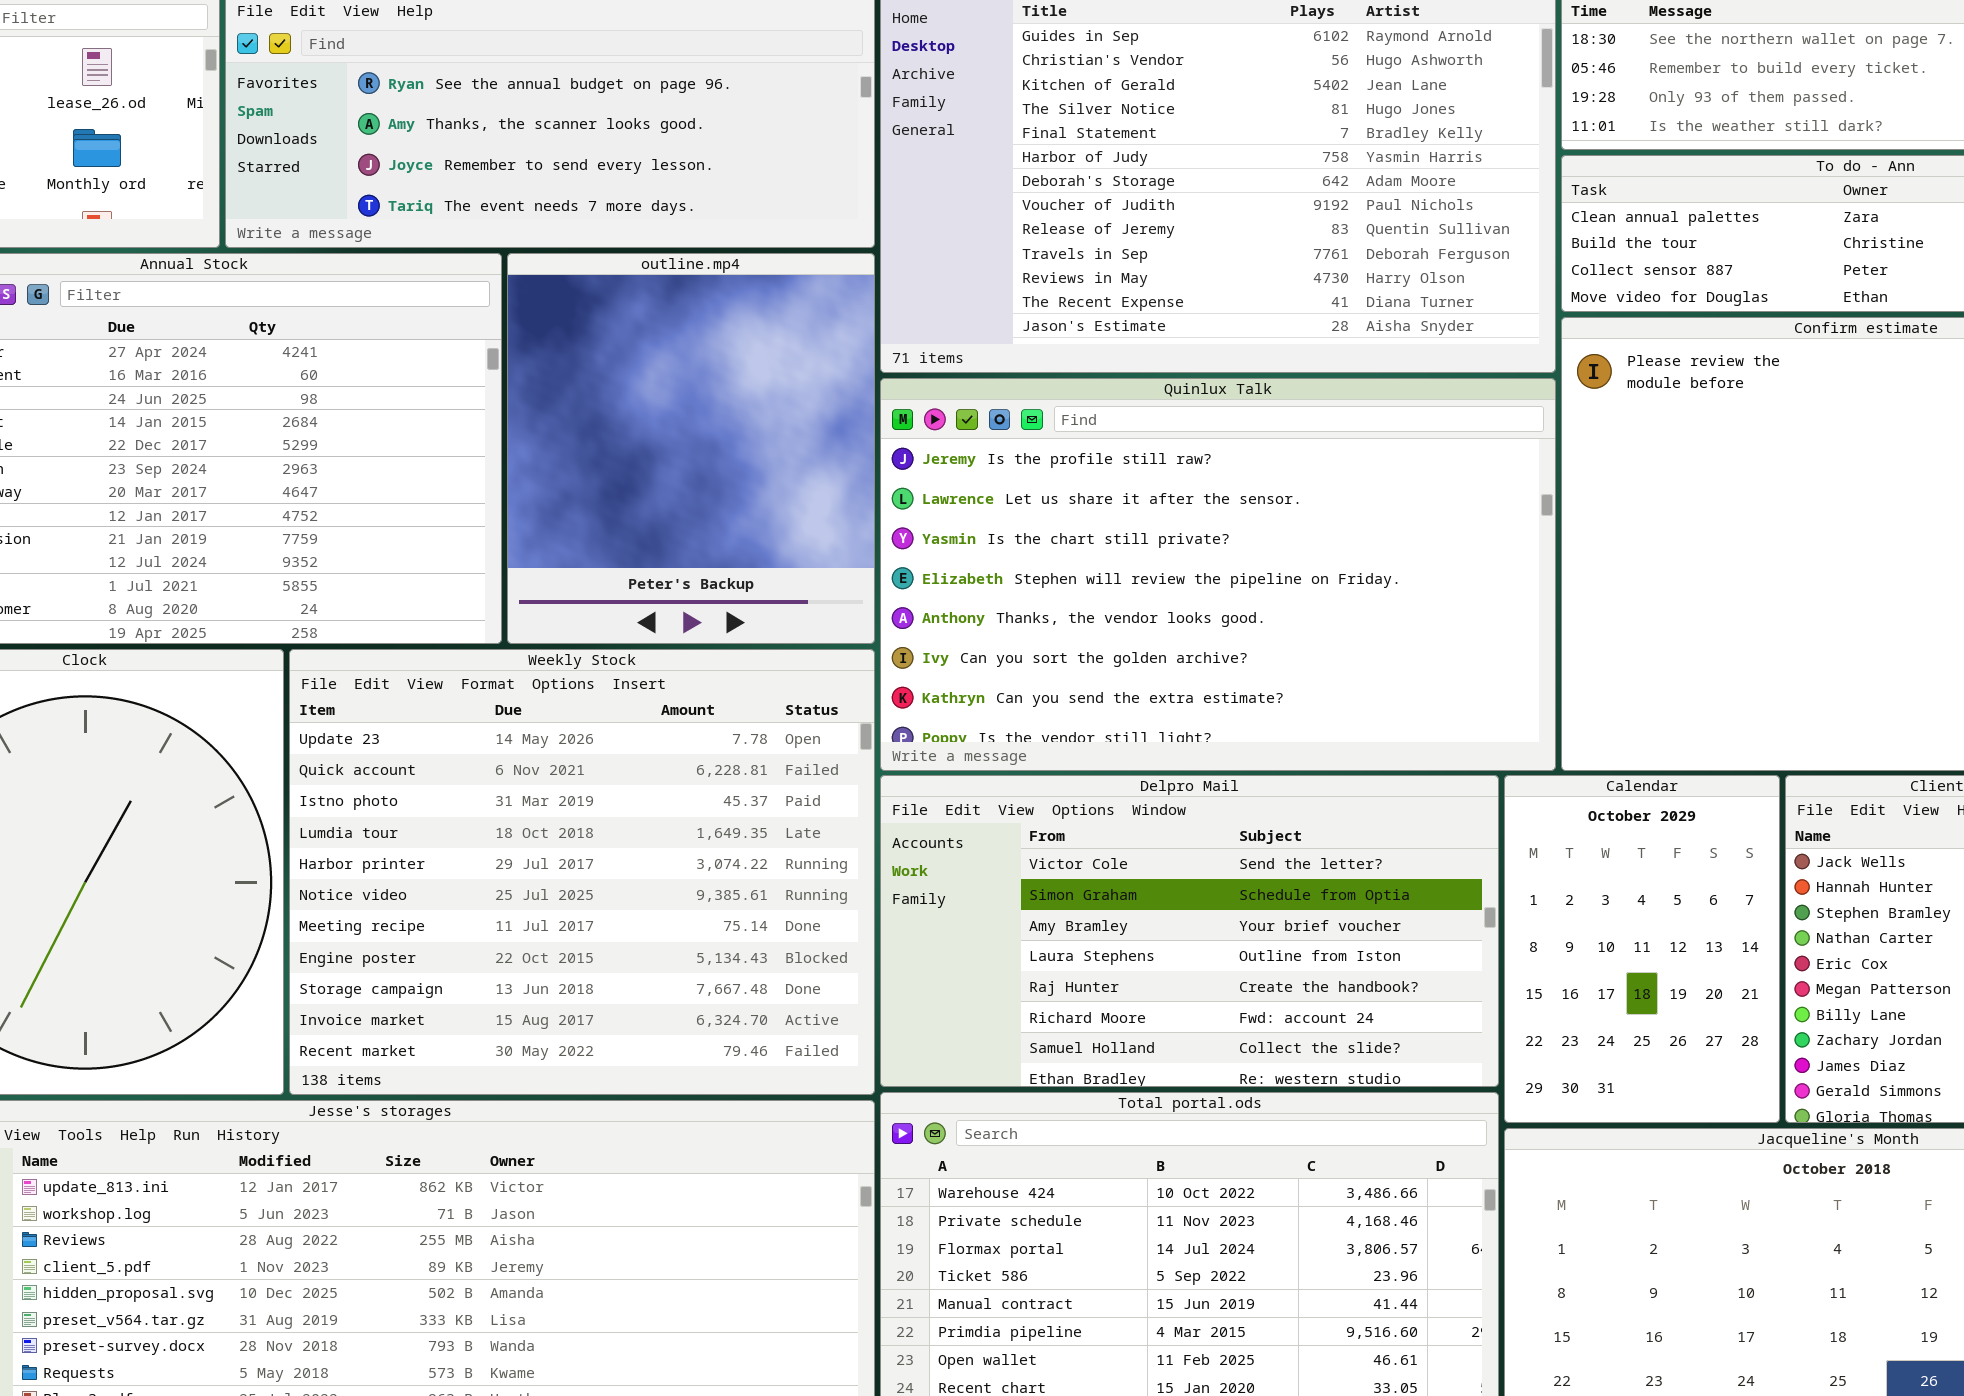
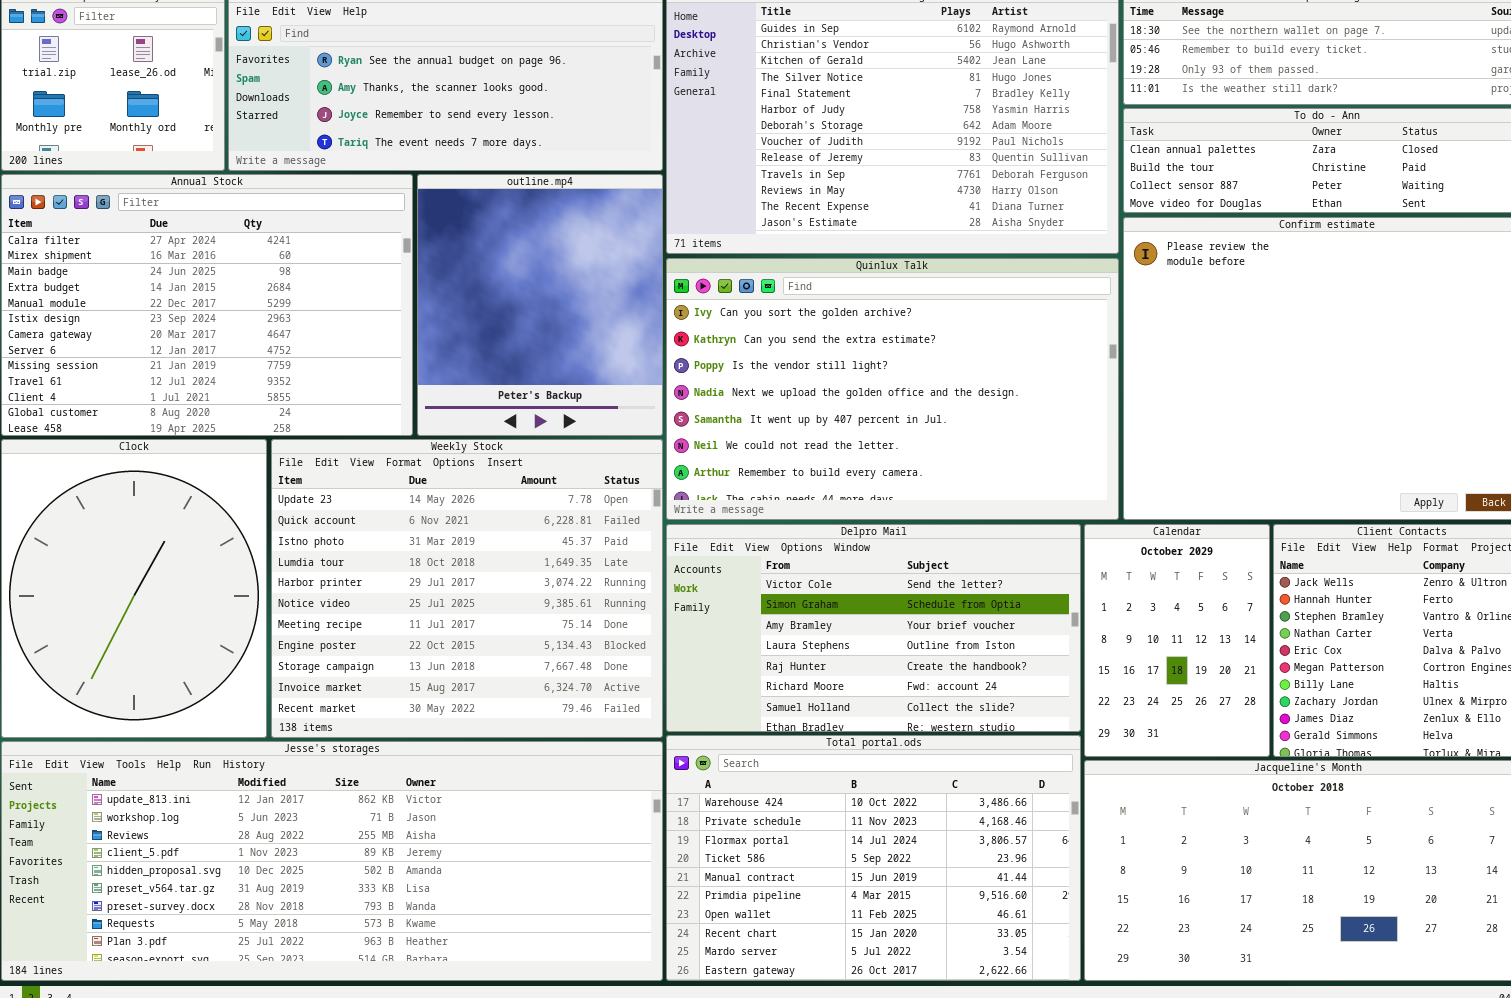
Quinlux Talk: [880,378,1556,771] -> [666,258,1119,520], scrolled down 5 rows

